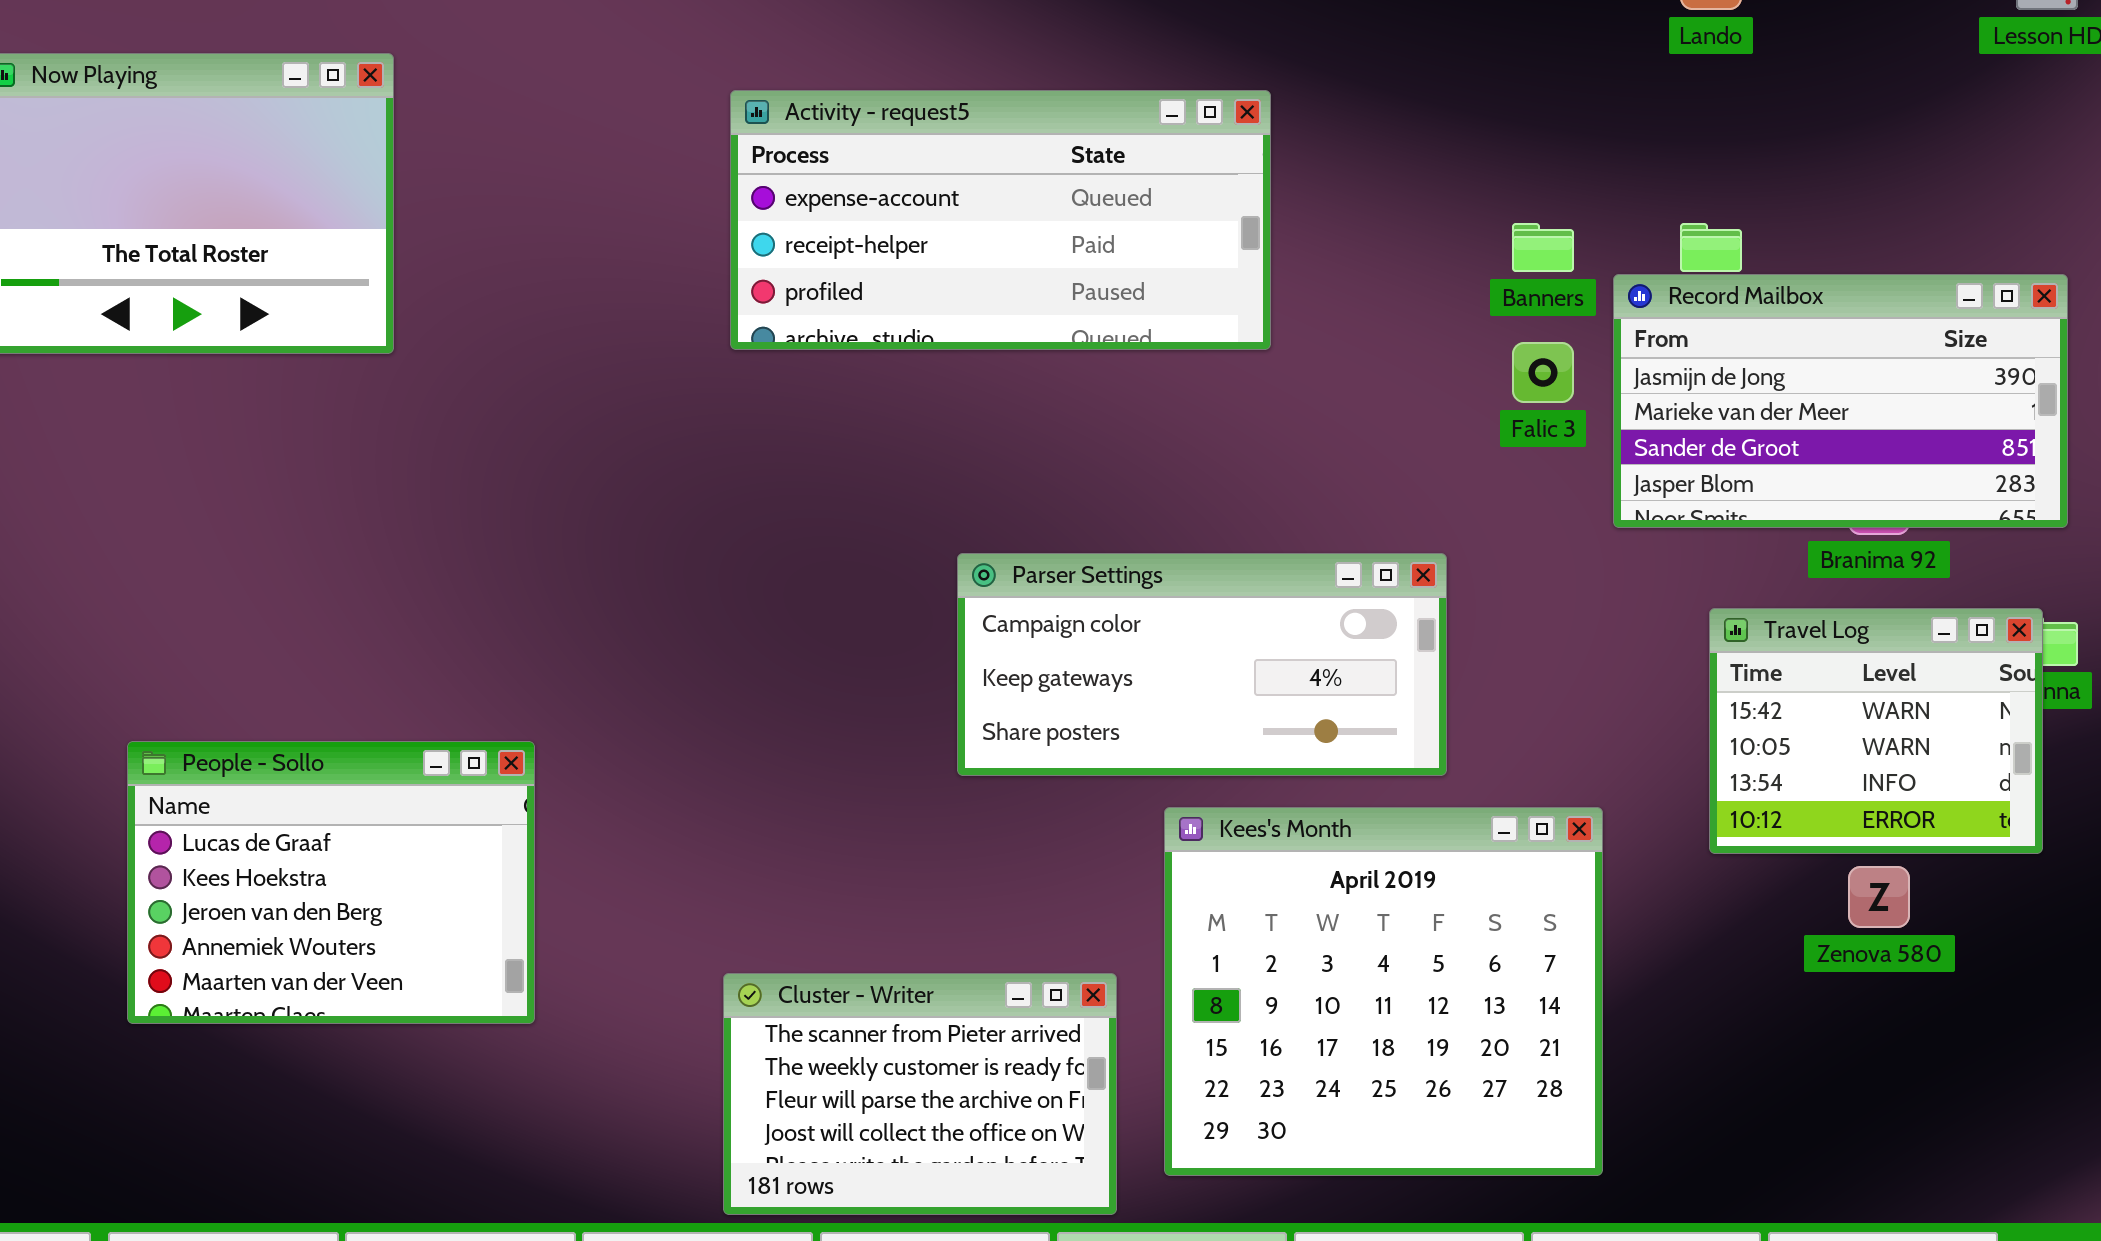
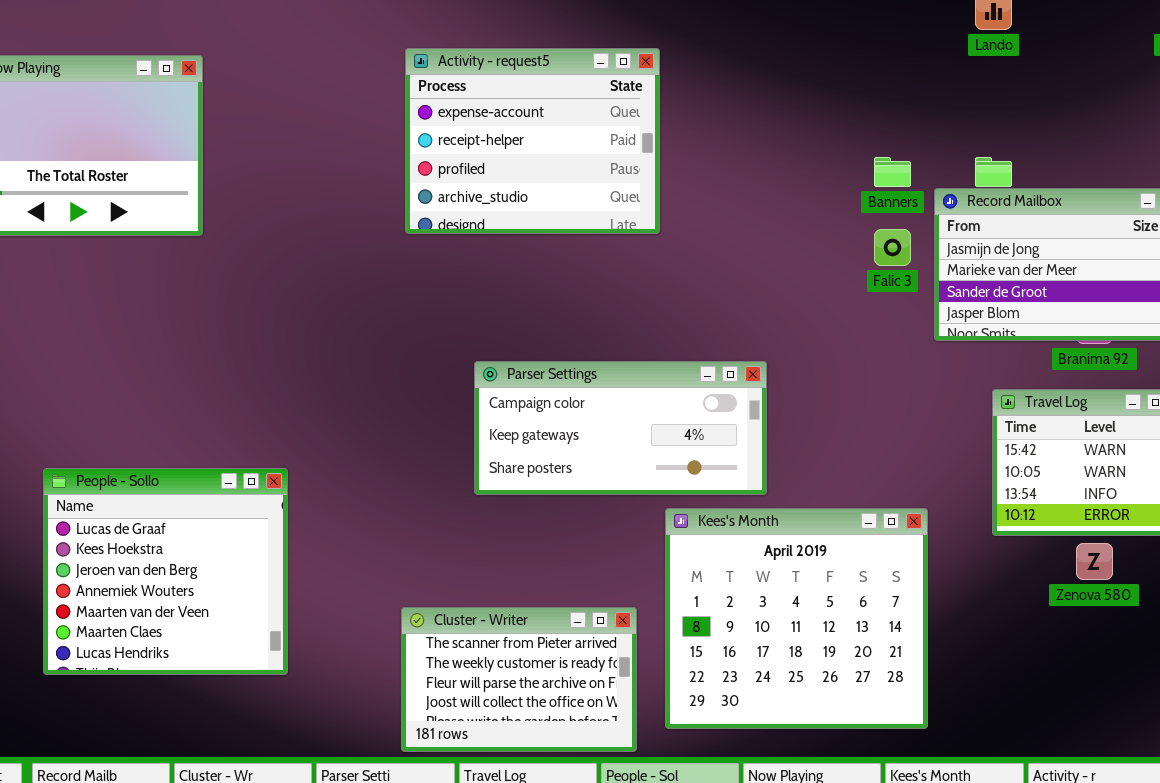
Activity - request5: [730,90,1271,350] -> [405,48,660,234], resized
Parser Settings: [957,553,1447,776] -> [474,361,767,495], moved
People - Sollo: [127,741,535,1024] -> [43,468,288,675], resized

